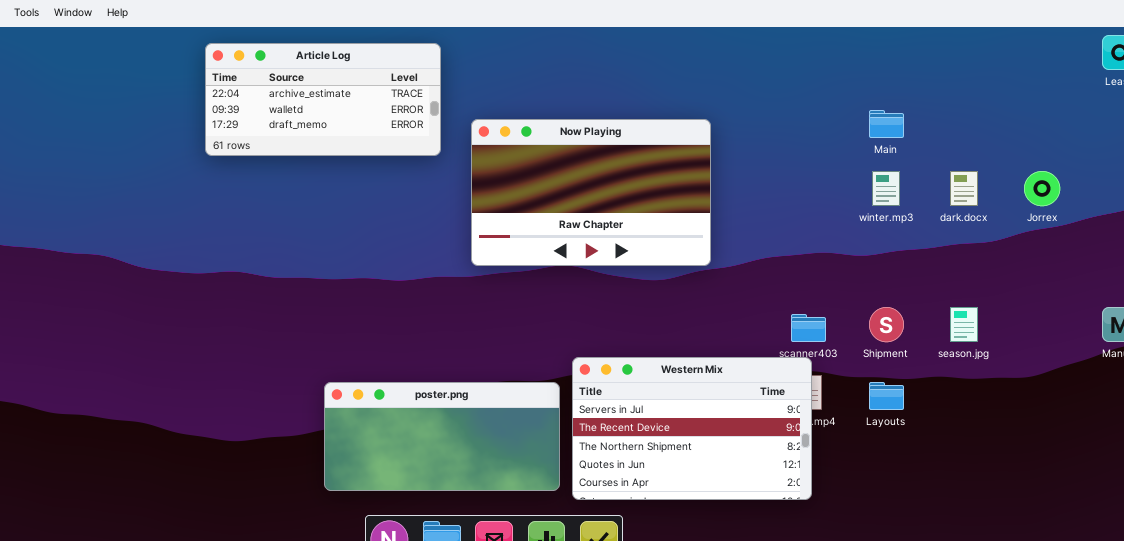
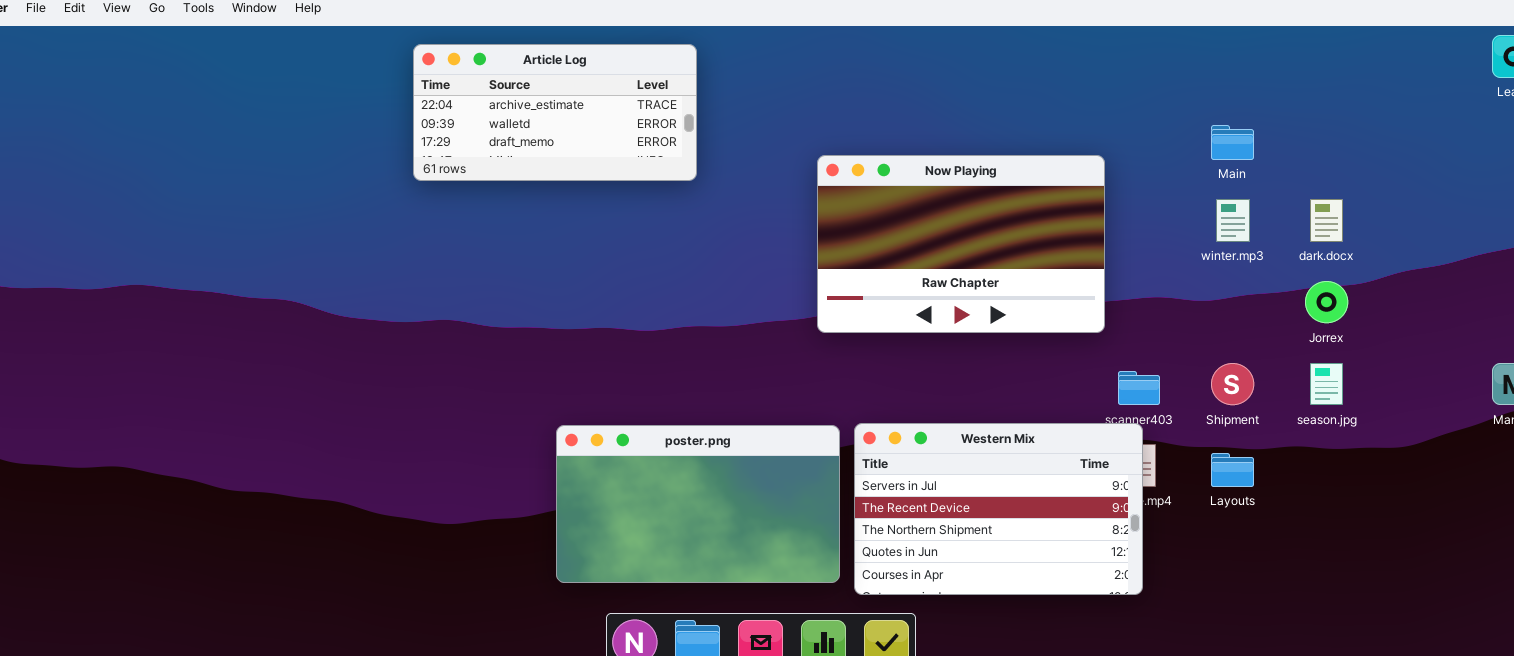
Now Playing: [471,119,711,266] -> [817,155,1105,333], moved
Jorrex: [1024,171,1060,206] -> [1305,281,1348,323], moved
poster.png: [324,382,560,491] -> [556,425,840,583], resized

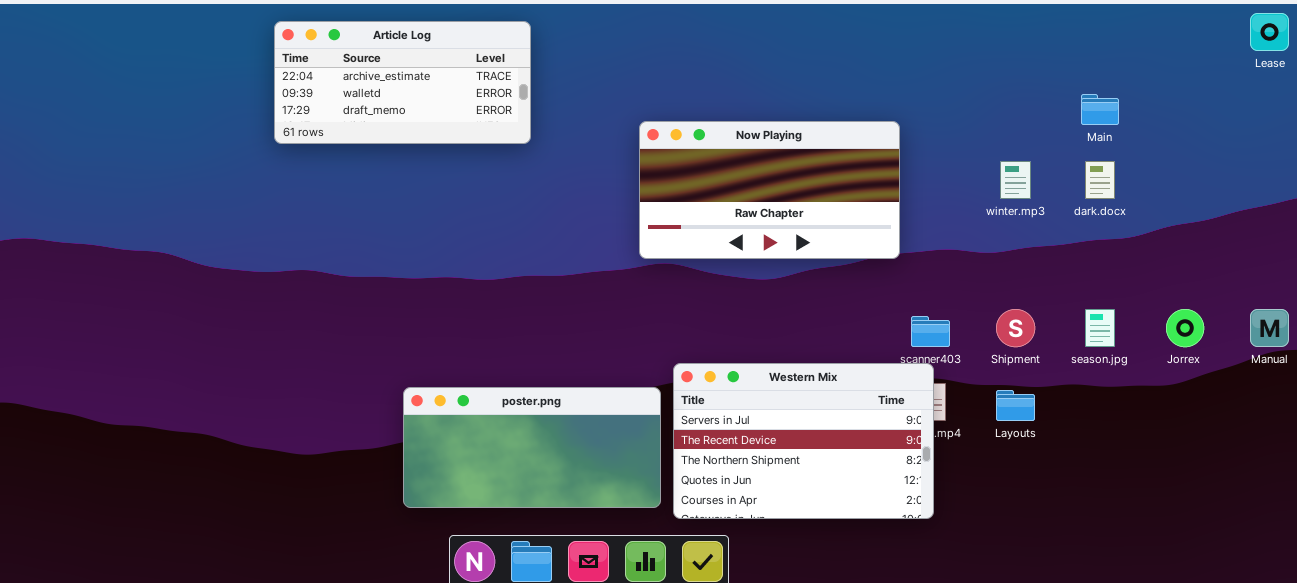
Main: [1211,125,1254,160] -> [1081,94,1119,125], moved
Now Playing: [817,155,1105,333] -> [639,121,900,259], resized
Jorrex: [1305,281,1348,323] -> [1166,309,1204,347], moved
poster.png: [556,425,840,583] -> [403,387,661,508], resized

